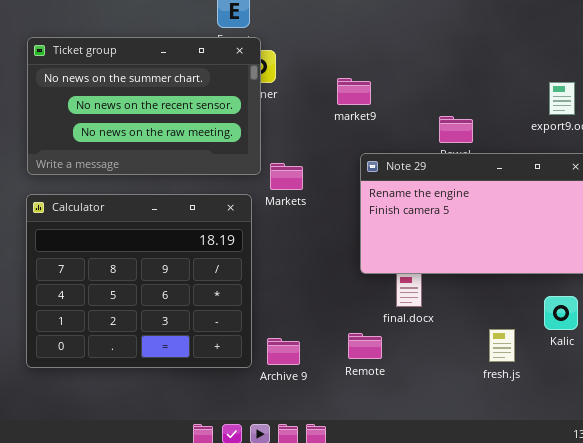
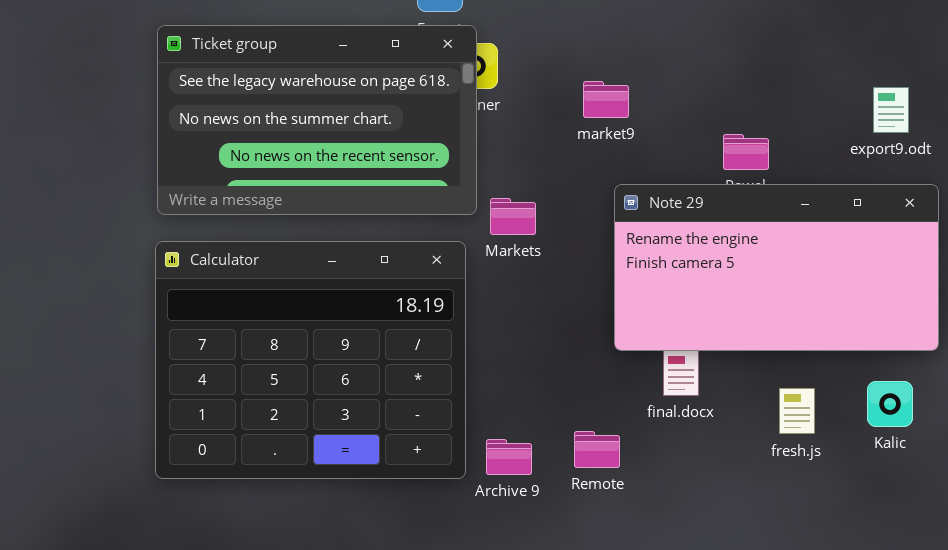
Ticket group: [27,37,261,175] -> [157,25,477,215], scrolled up 1 row
fresh.js: [489,329,515,362] -> [779,388,815,434], moved
Remote: [348,333,382,359] -> [574,431,620,468], moved

